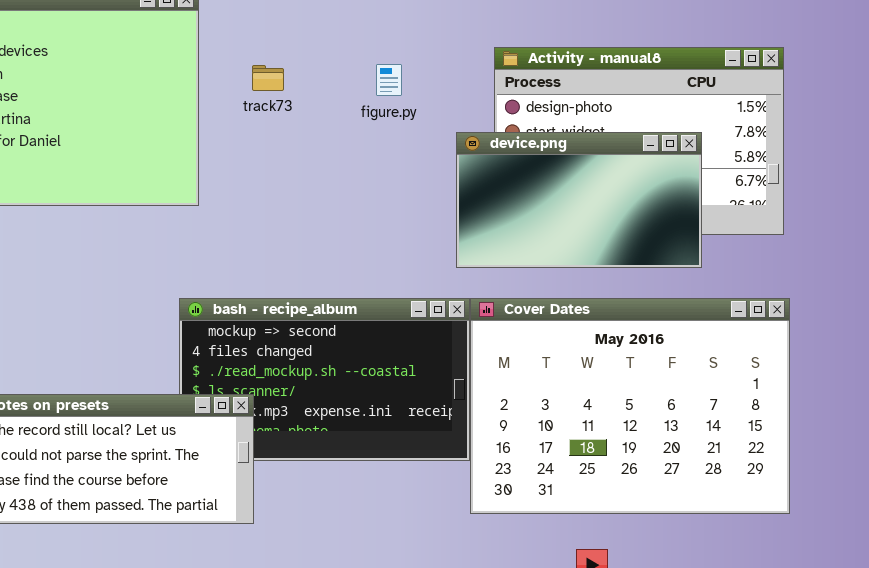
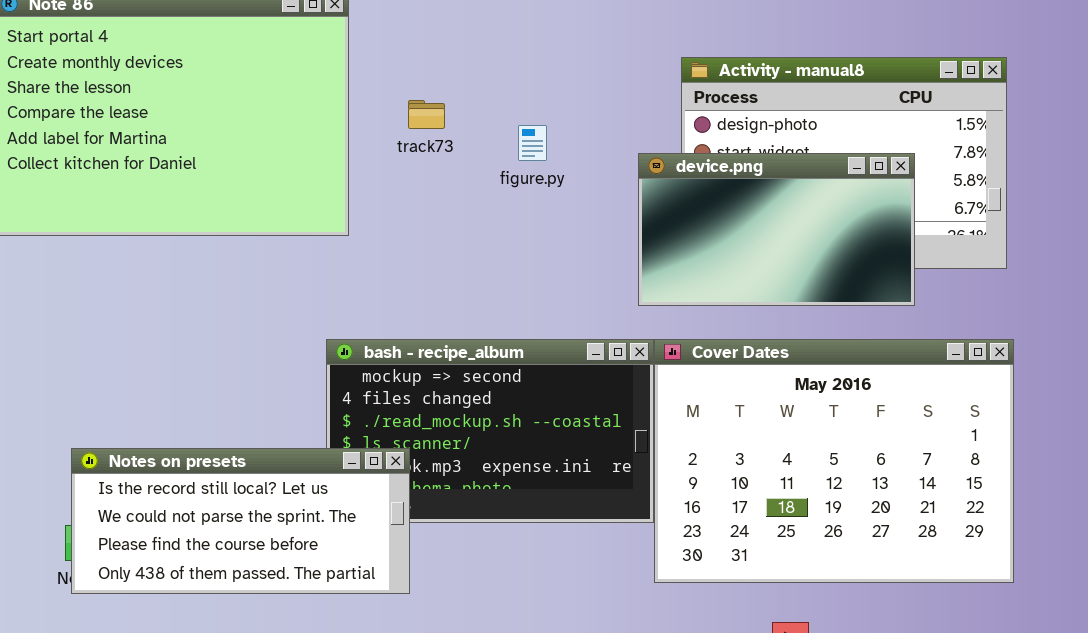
figure.py: [376,64,402,96] -> [518,125,547,161], moved
track73: [252,65,284,91] -> [408,100,445,129], moved

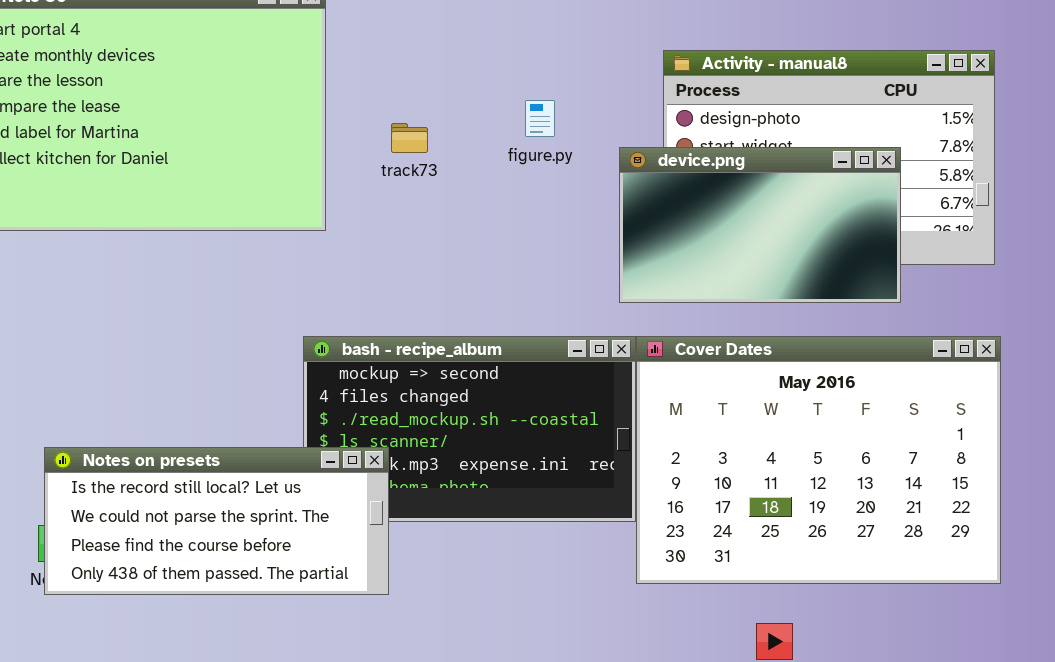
track73: [408,100,445,129] -> [391,123,428,153], moved
figure.py: [518,125,547,161] -> [525,100,555,137], moved

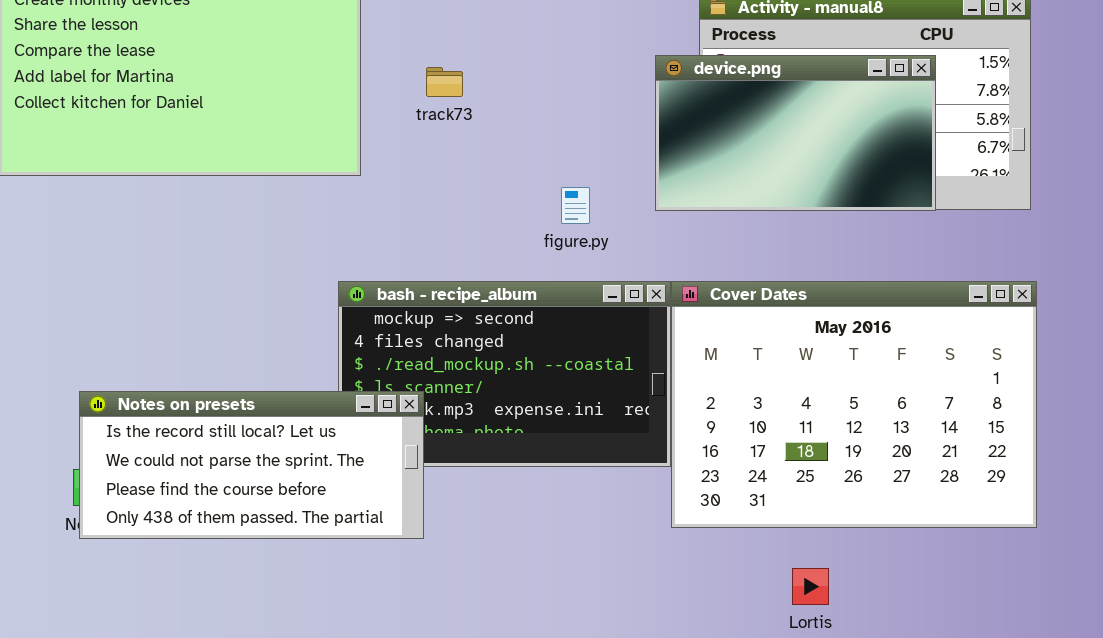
figure.py: [525,100,555,137] -> [561,187,590,224], moved
device.png: [619,147,901,303] -> [655,55,936,211], moved

